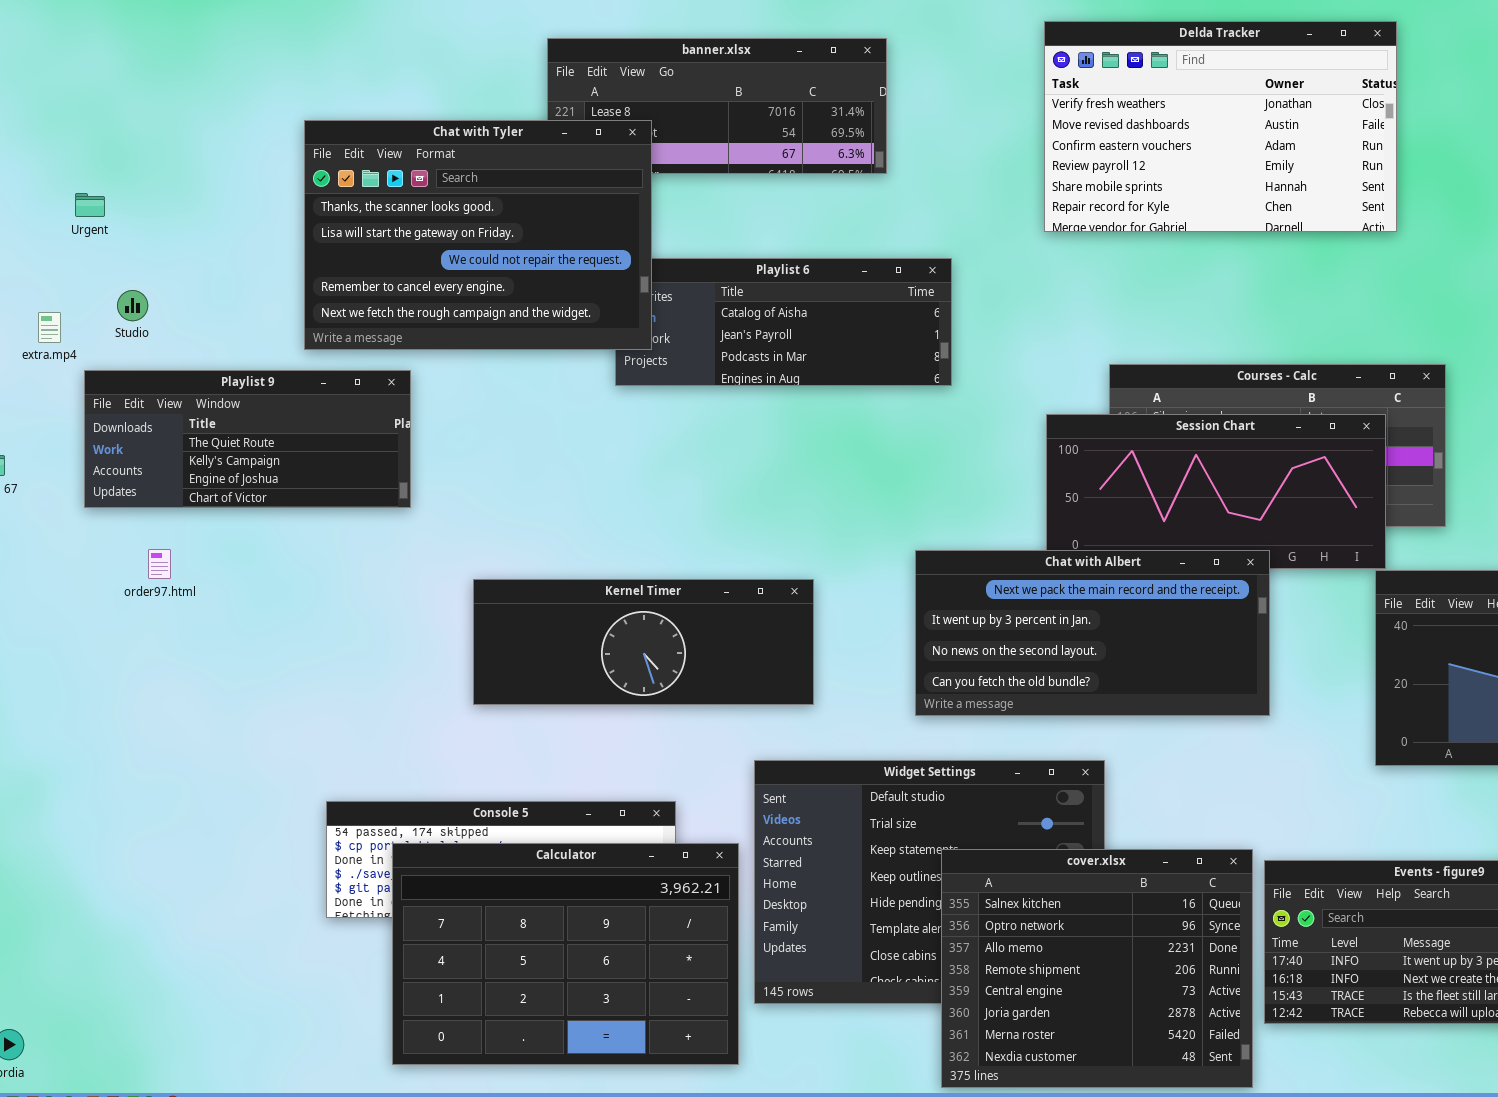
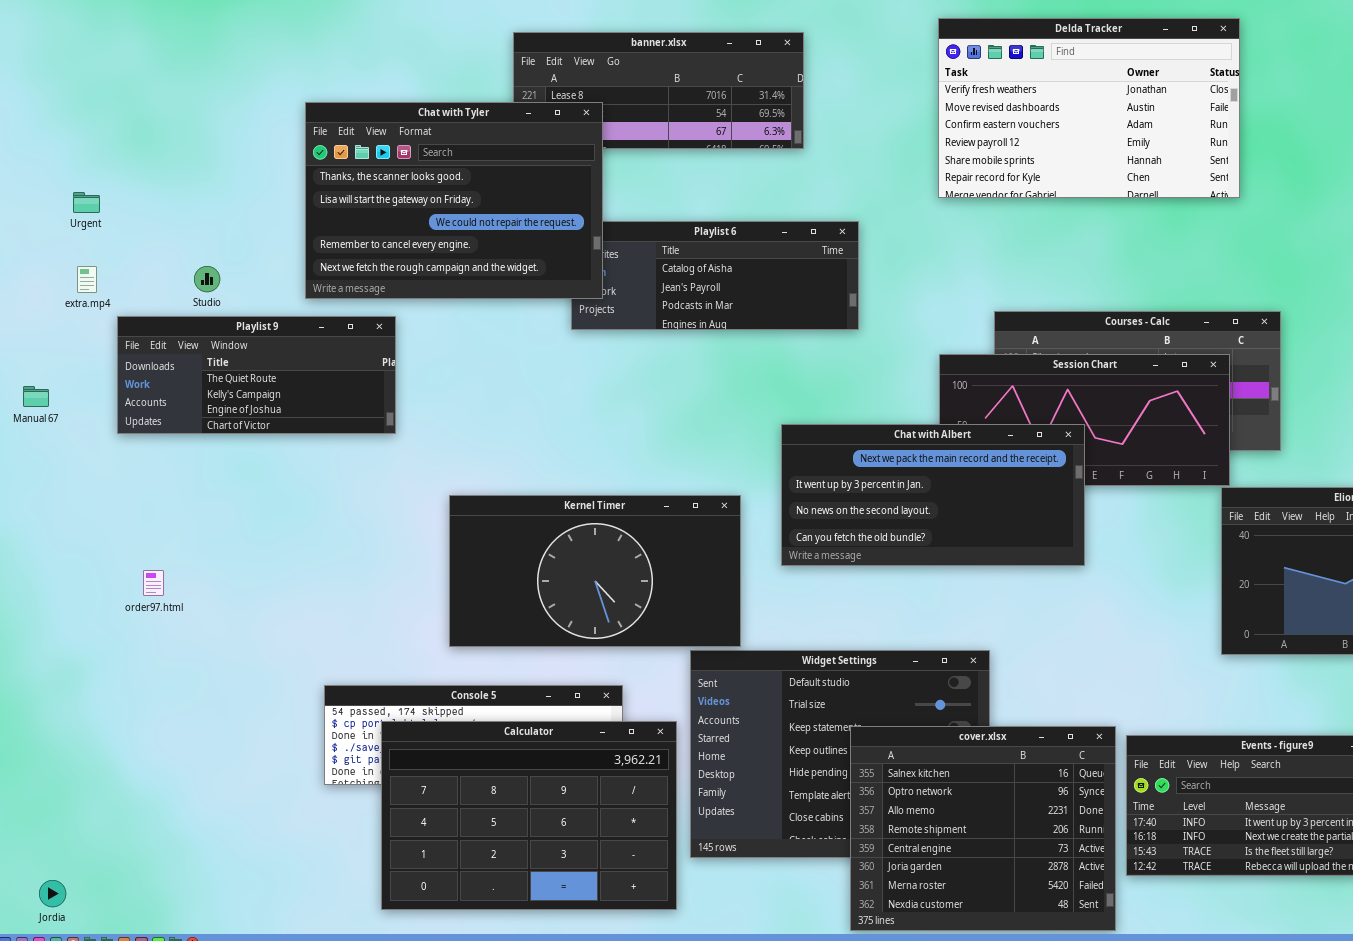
Urgent: [75,193,105,217] -> [73,192,100,213], moved
Studio: [117,290,148,321] -> [194,266,220,292], moved
order97.html: [148,549,171,579] -> [143,570,164,596], moved
Chat with Albert: [915,550,1270,716] -> [781,424,1085,566], moved
Kernel Timer: [473,579,814,705] -> [449,495,741,647], resized

